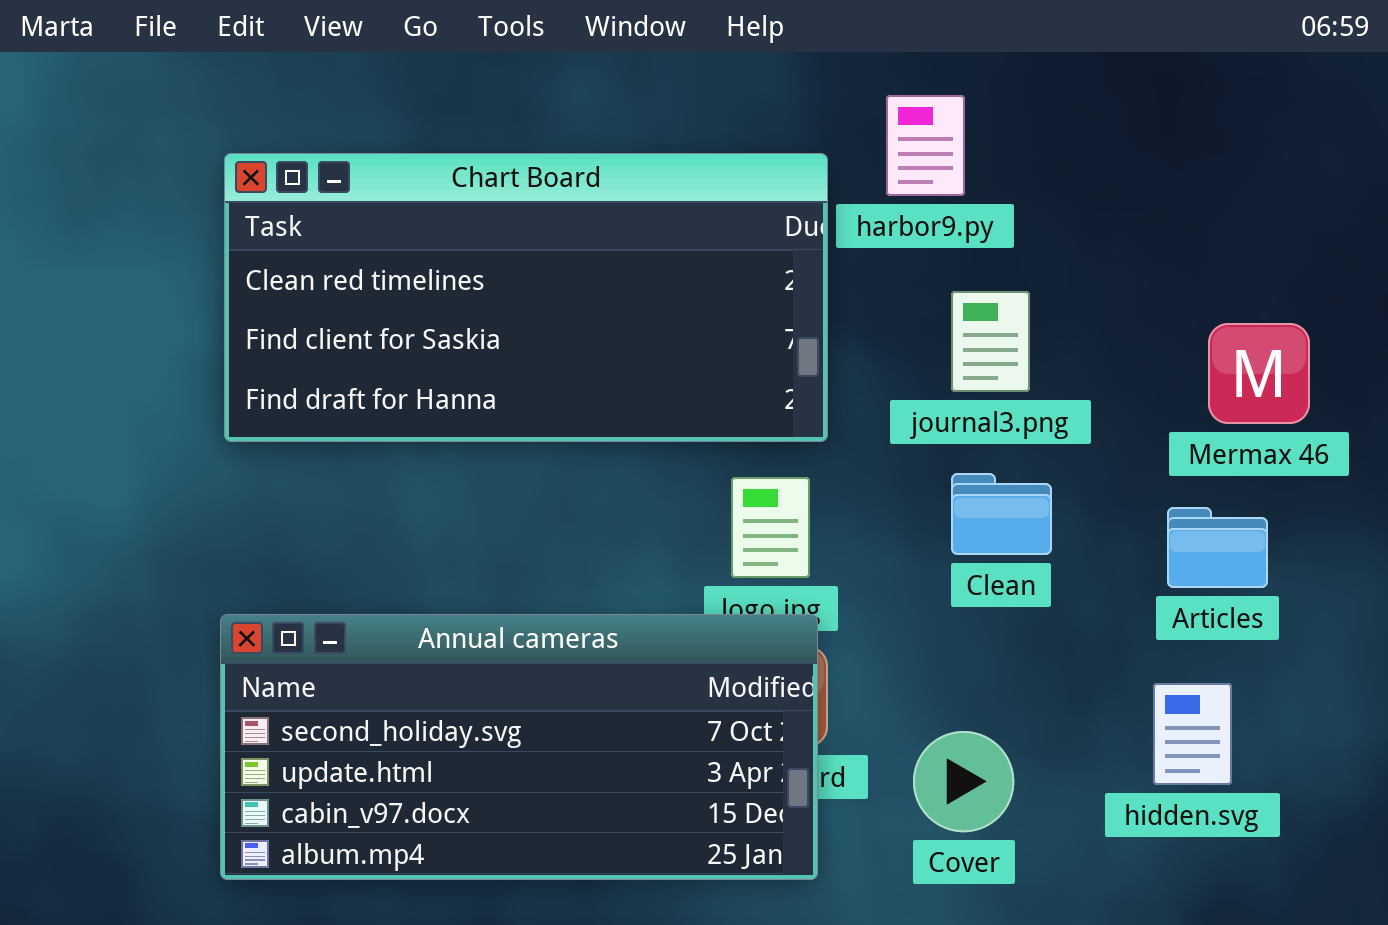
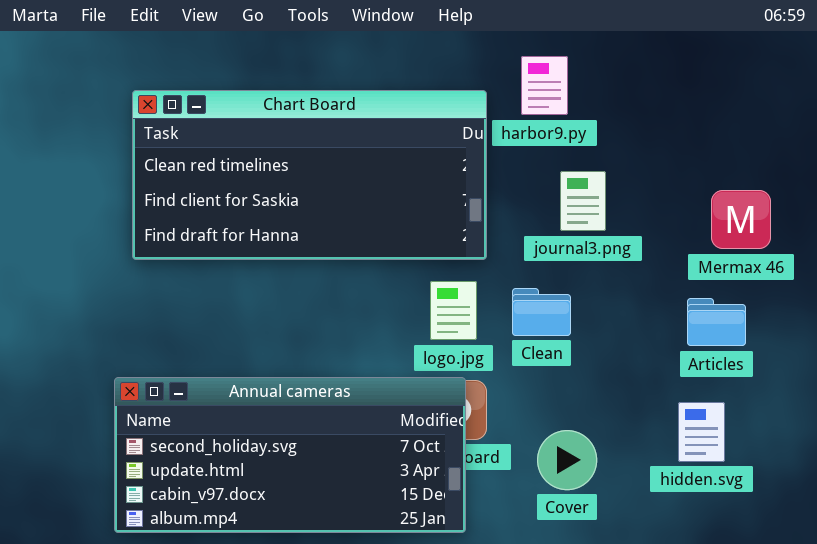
Clean: [951,473,1052,555] -> [512,288,571,336], moved
Annual cameras: [220,614,818,880] -> [114,377,466,533], moved

